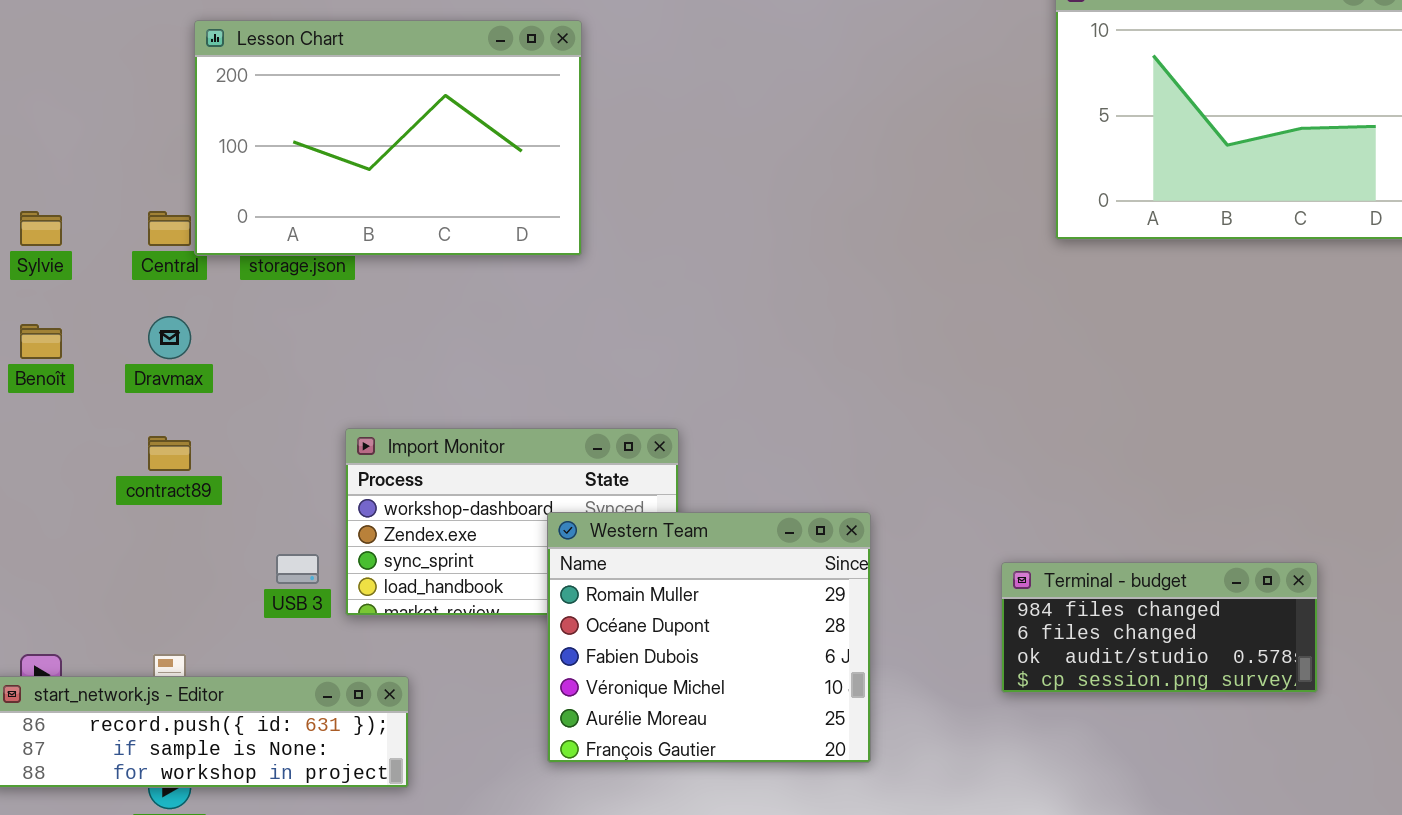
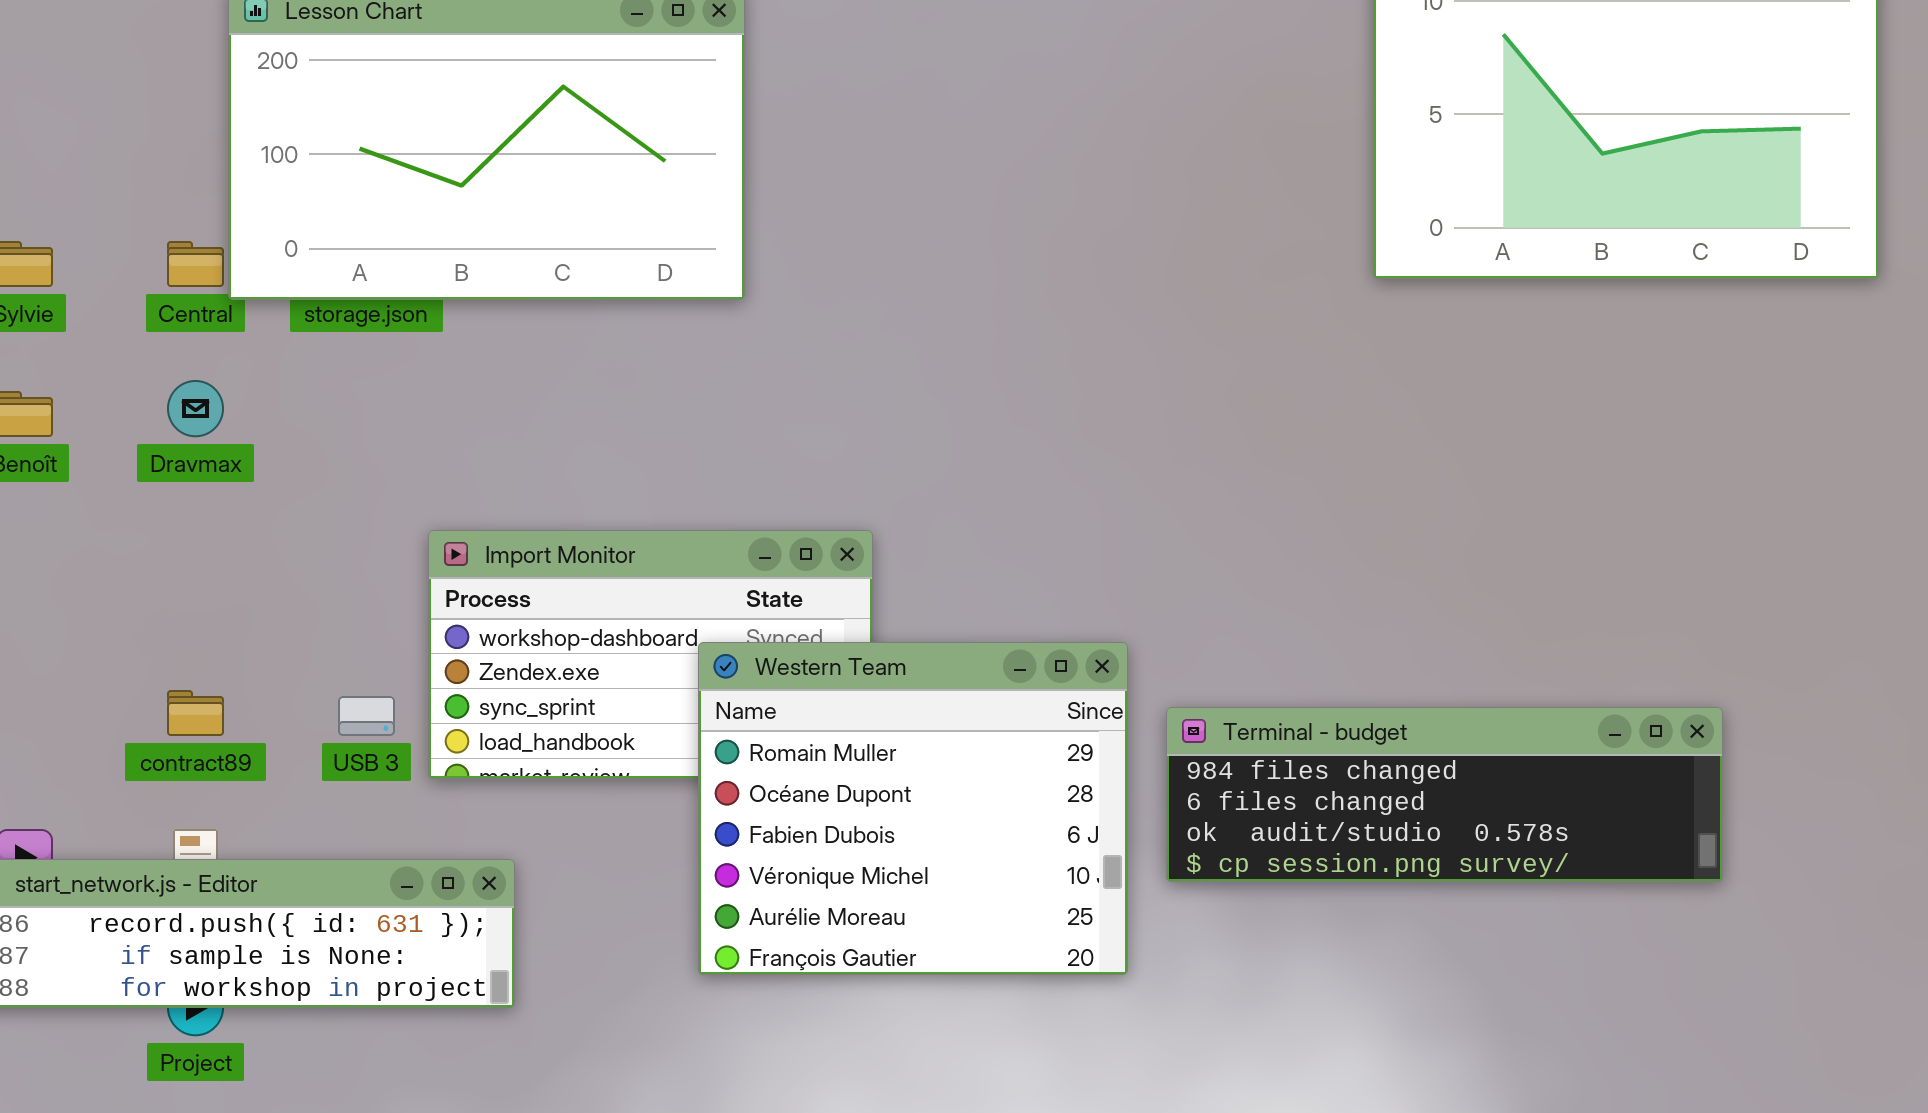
contract89: [148,436,191,471] -> [167,690,224,736], moved
Terminal - budget: [1001,562,1318,693] -> [1166,707,1723,882], resized

